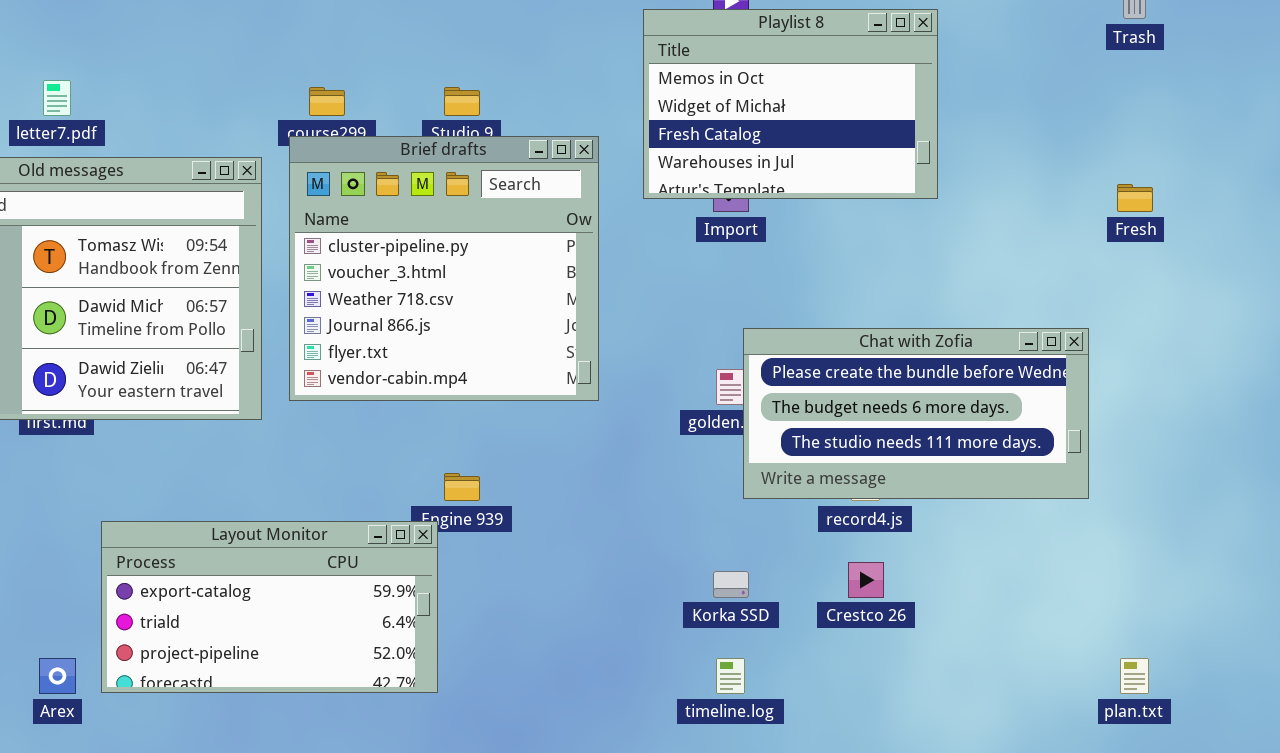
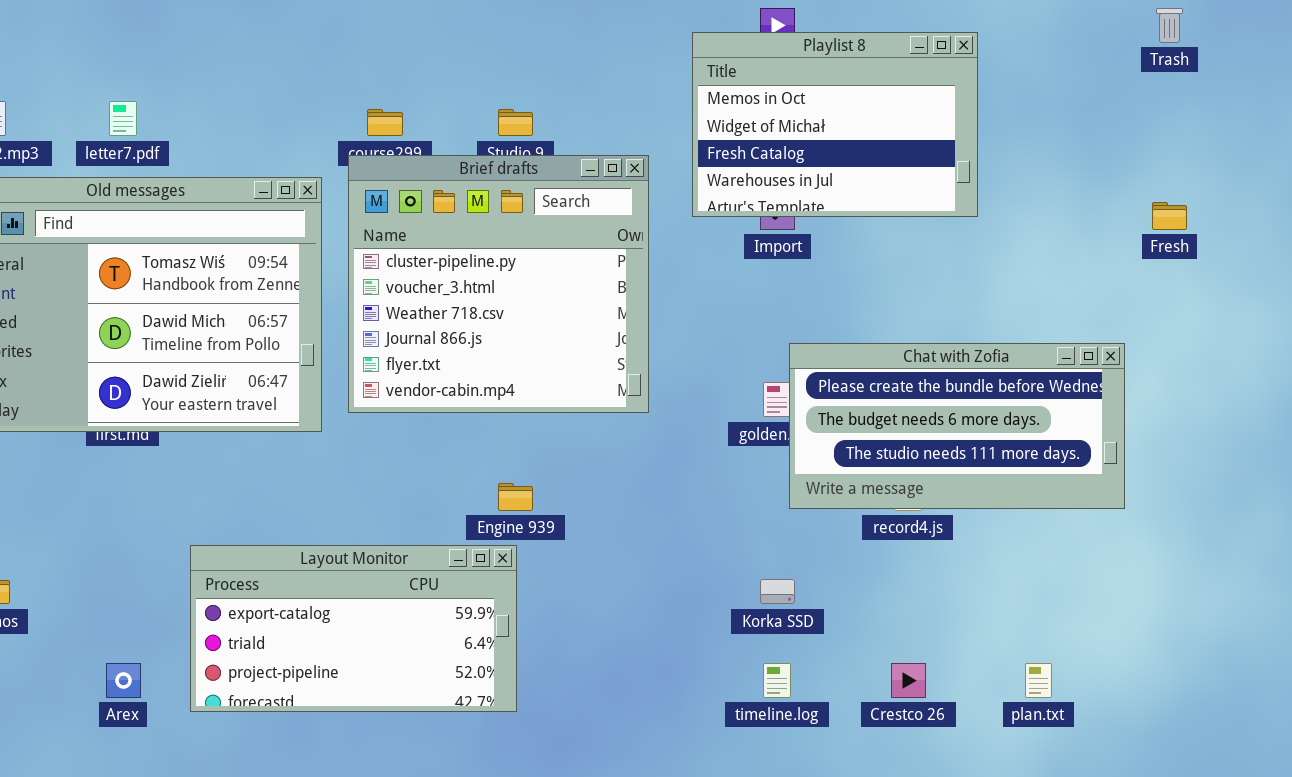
Layout Monitor: [101,521,438,693] -> [190,545,517,712], moved
Crestco 26: [848,562,884,598] -> [891,663,926,698], moved
plan.txt: [1120,658,1149,694] -> [1025,663,1052,698], moved

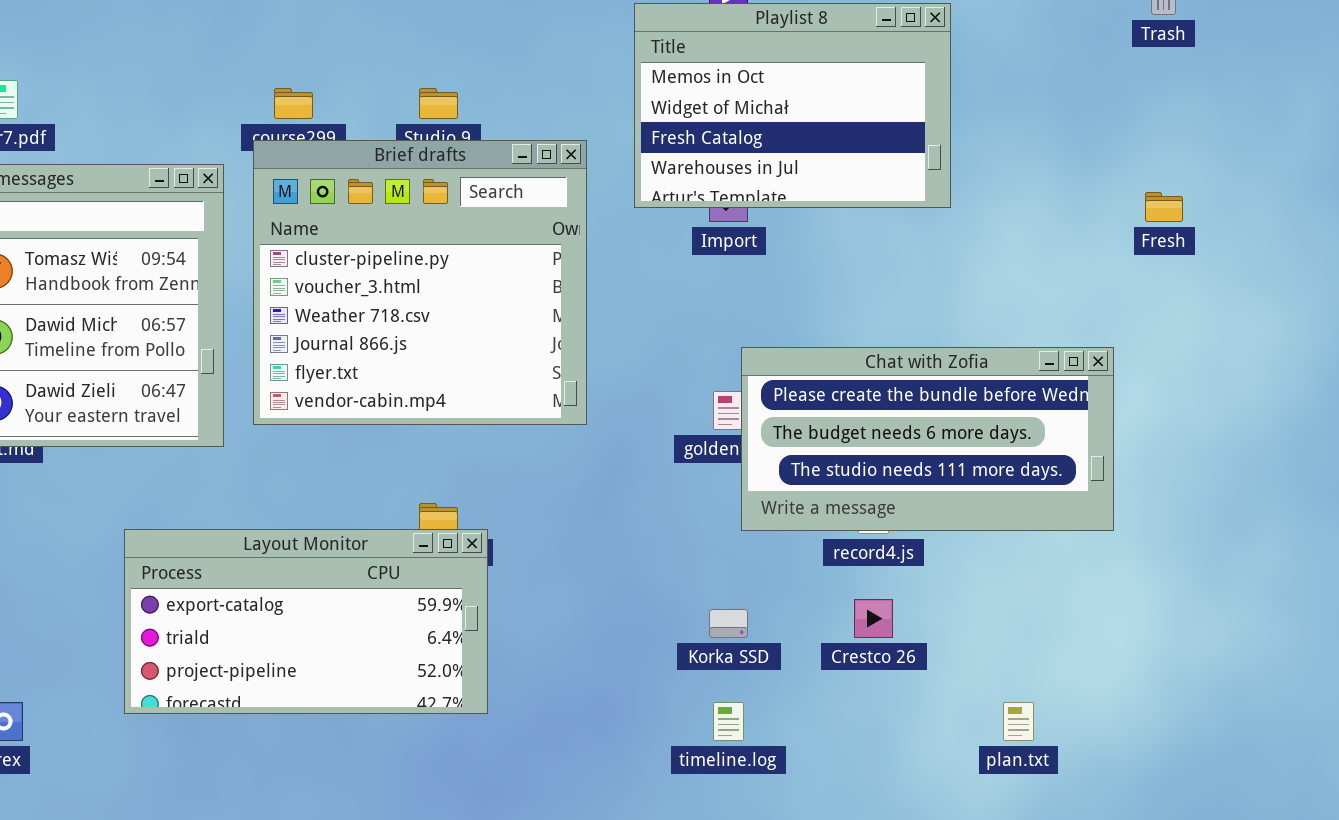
Layout Monitor: [190,545,517,712] -> [124,529,488,714], moved
Crestco 26: [891,663,926,698] -> [854,599,893,638], moved

